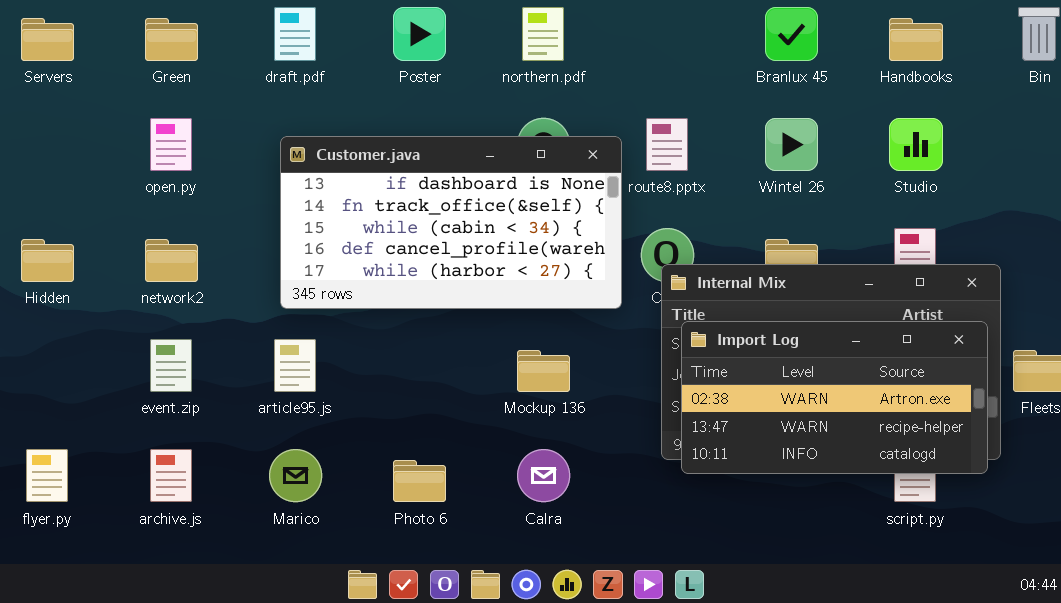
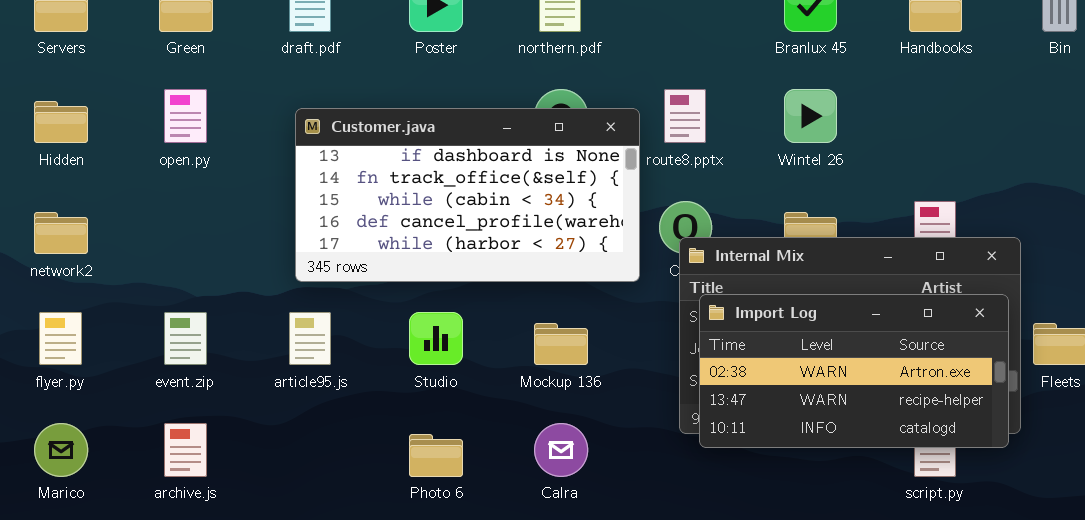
Studio: [889,118,943,171] -> [409,312,463,365], moved
Hidden: [21,239,74,282] -> [34,101,88,143], moved
network2: [145,239,198,282] -> [34,212,88,254], moved
flyer.py: [26,449,68,502] -> [39,312,82,365], moved
Marico: [269,449,322,502] -> [34,423,88,477], moved

